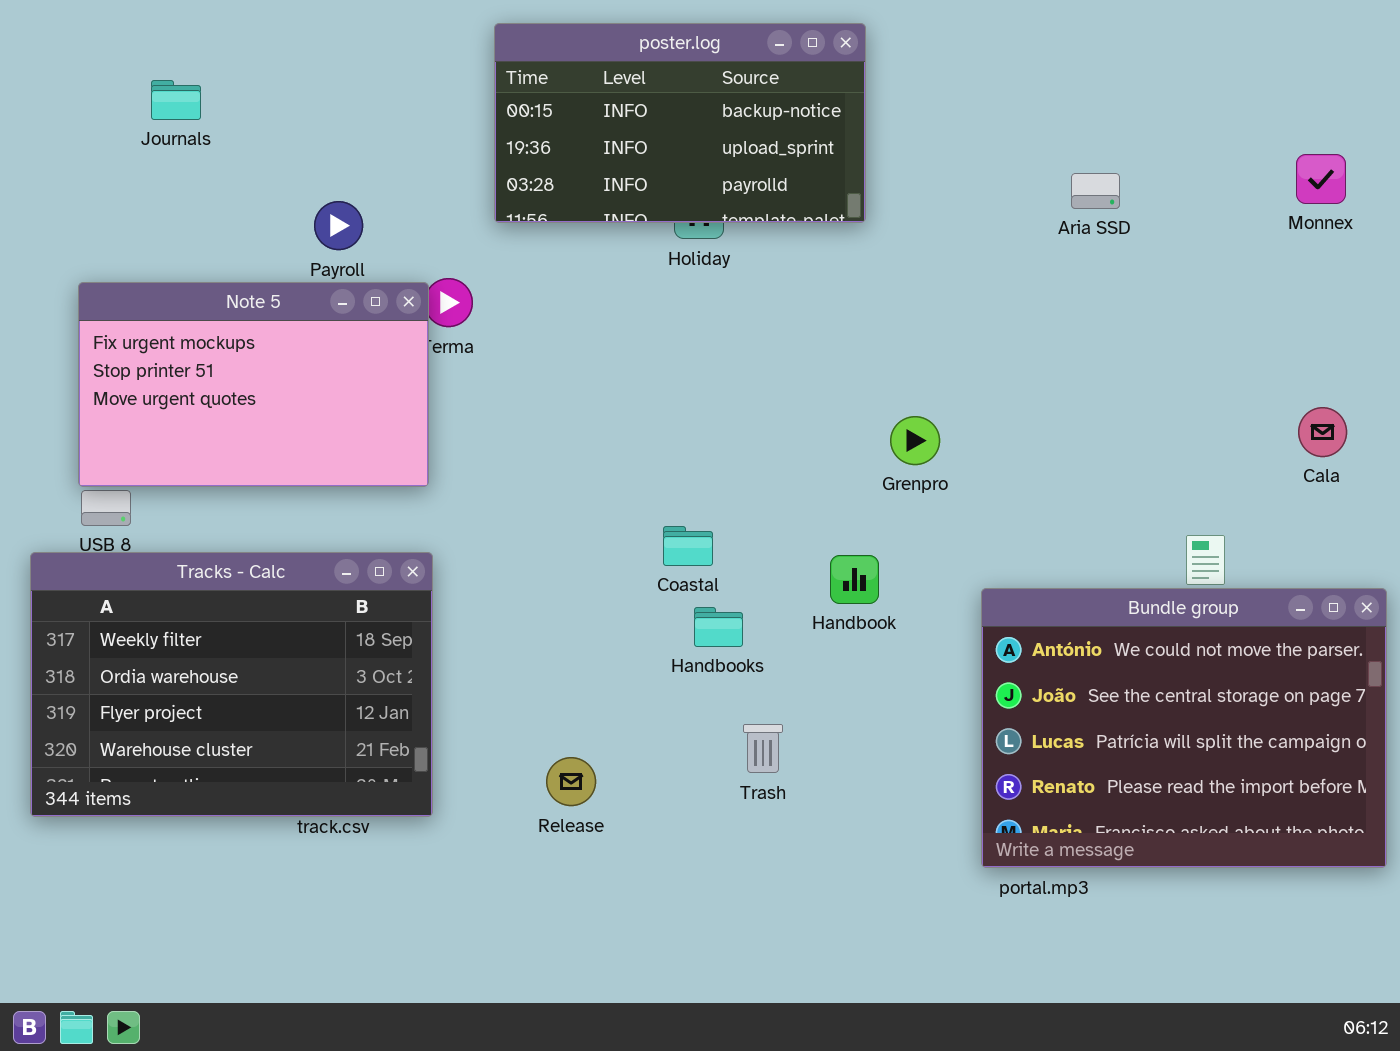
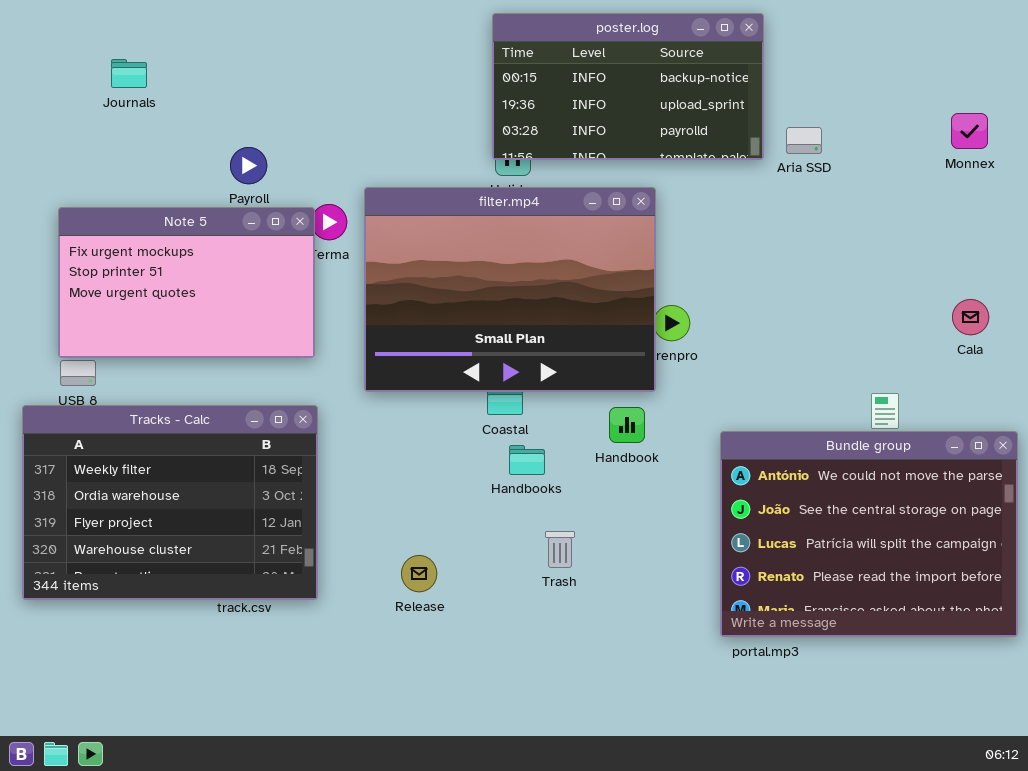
poster.log: [494,23,866,223] -> [492,13,764,160], moved
filter.mp4: none -> [364,187,656,392], opened

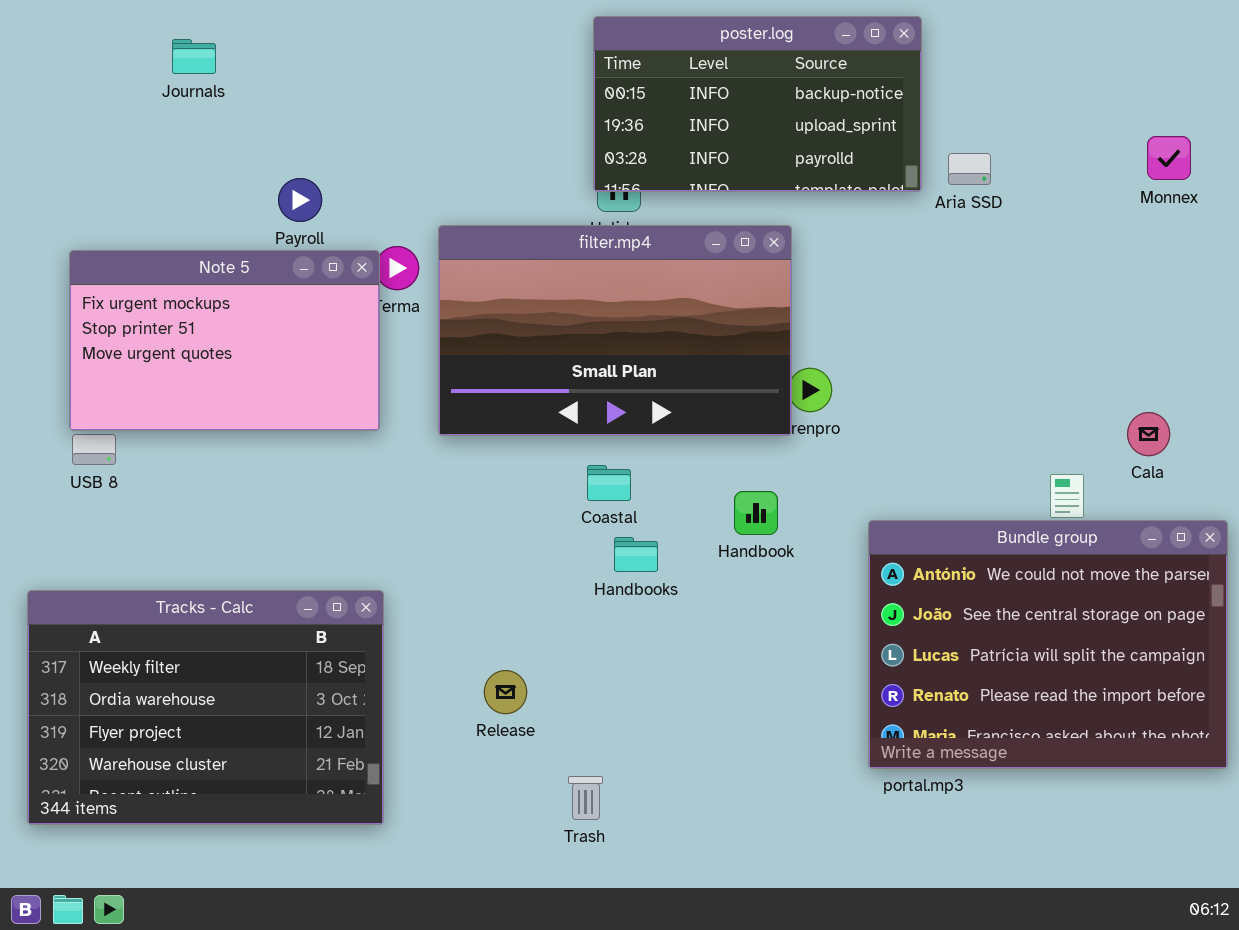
Journals: [111,59,147,88] -> [172,39,216,74], moved
filter.mp4: [364,187,656,392] -> [438,225,792,436], resized
Cala: [952,299,989,335] -> [1127,412,1170,456], moved
Tracks - Calc: [22,405,318,600] -> [27,590,384,825], moved
Trash: [545,531,575,568] -> [568,776,603,820], moved

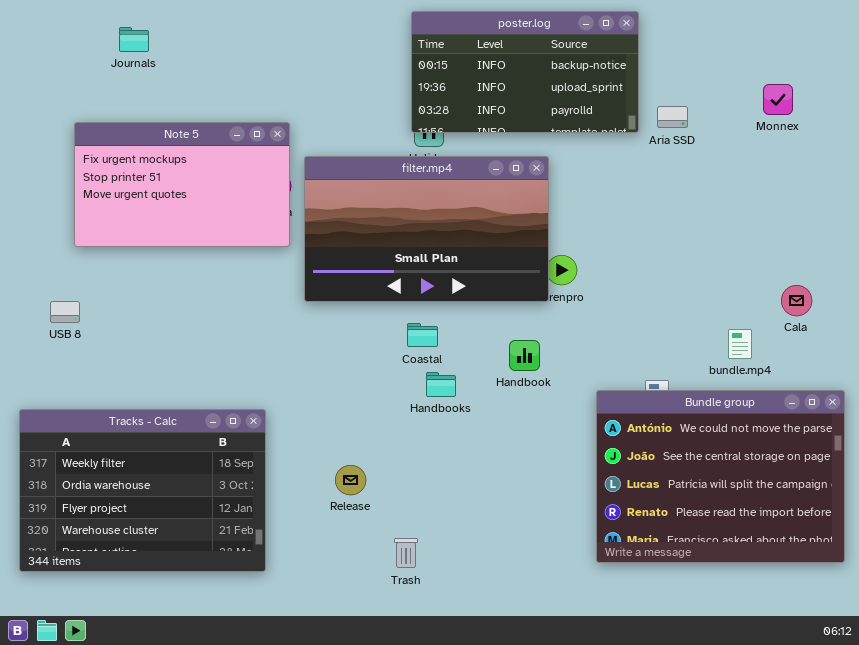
Monnex: [1147,136,1191,180] -> [763,84,793,115], moved
Note 5: [69,250,380,431] -> [74,122,290,247], moved
Bundle group: [868,520,1228,769] -> [596,390,845,563], moved

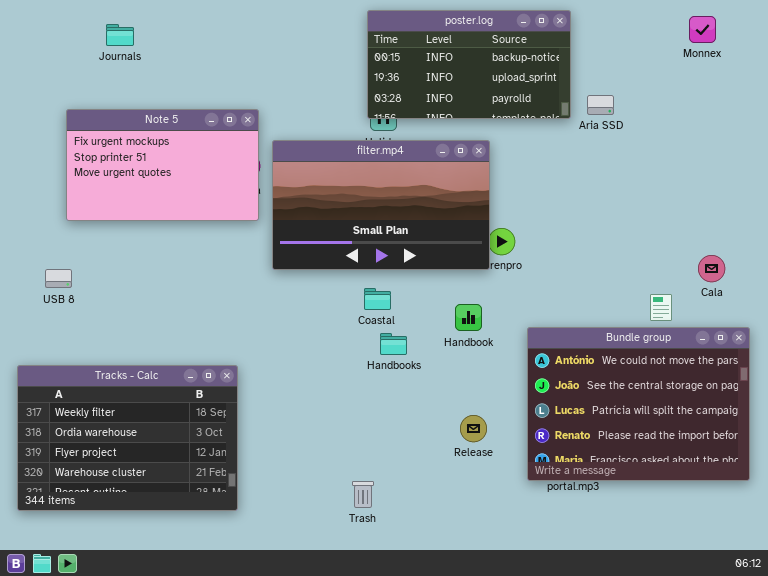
Monnex: [763,84,793,115] -> [689,16,716,43], moved
Bundle group: [596,390,845,563] -> [527,327,750,481], moved
Release: [335,465,366,495] -> [460,415,487,442], moved

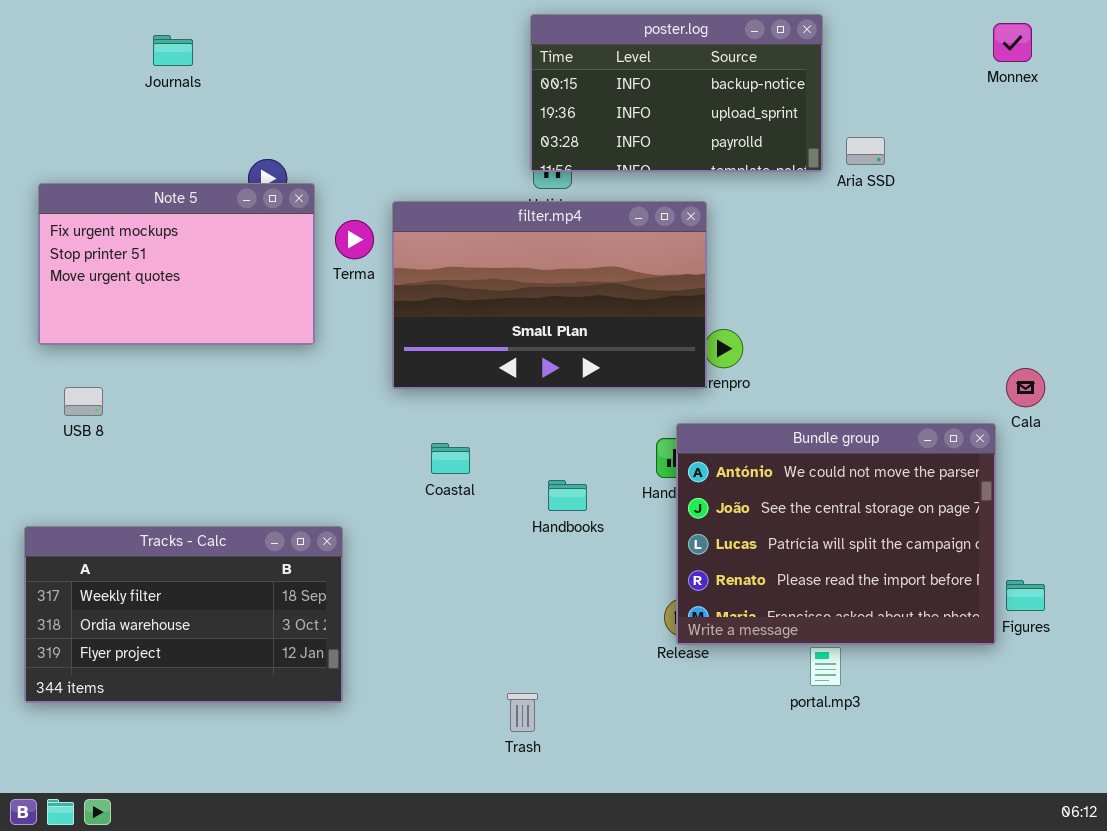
Note 5: [66,109,259,221] -> [38,183,315,345], moved
Coastal: [364,288,391,310] -> [431,443,470,474], moved
Bundle group: [527,327,750,481] -> [676,423,996,645], moved
Tracks - Calc: [17,365,238,511] -> [24,526,343,703], resized

